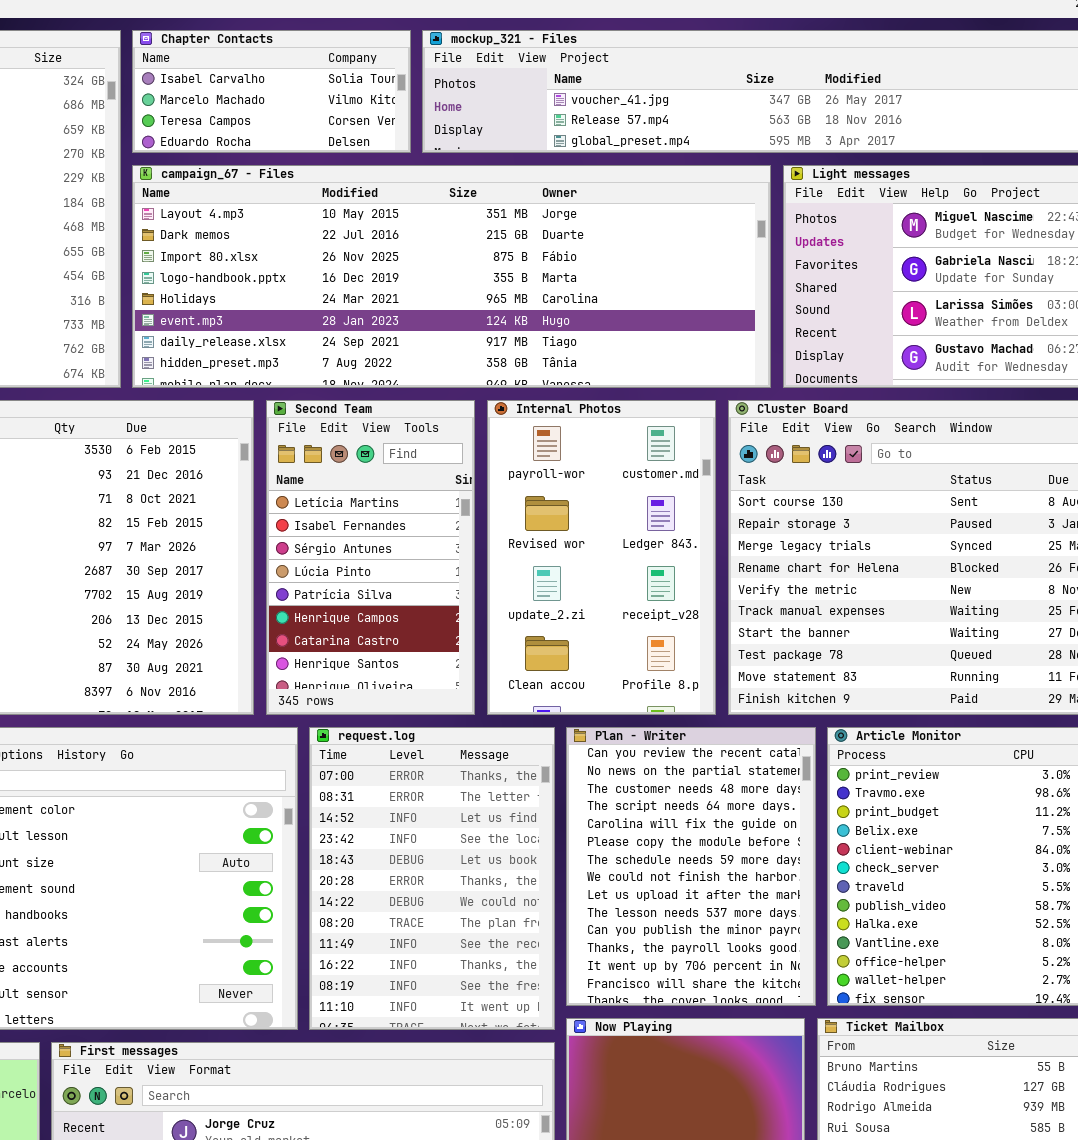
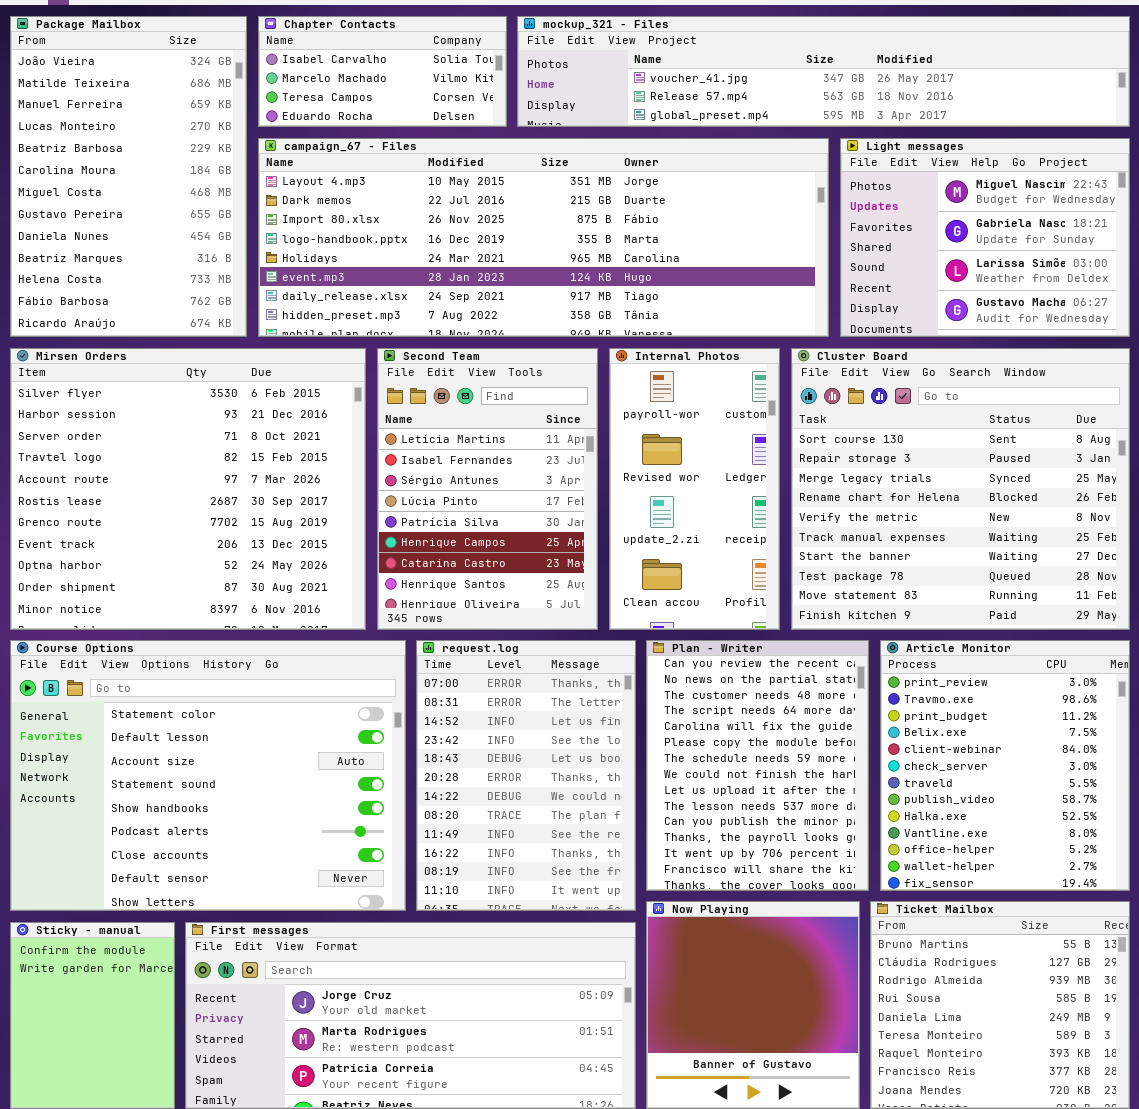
Second Team: [266,400,475,715] -> [377,348,598,630], resized
Internal Photos: [487,400,716,715] -> [609,348,780,630], resized

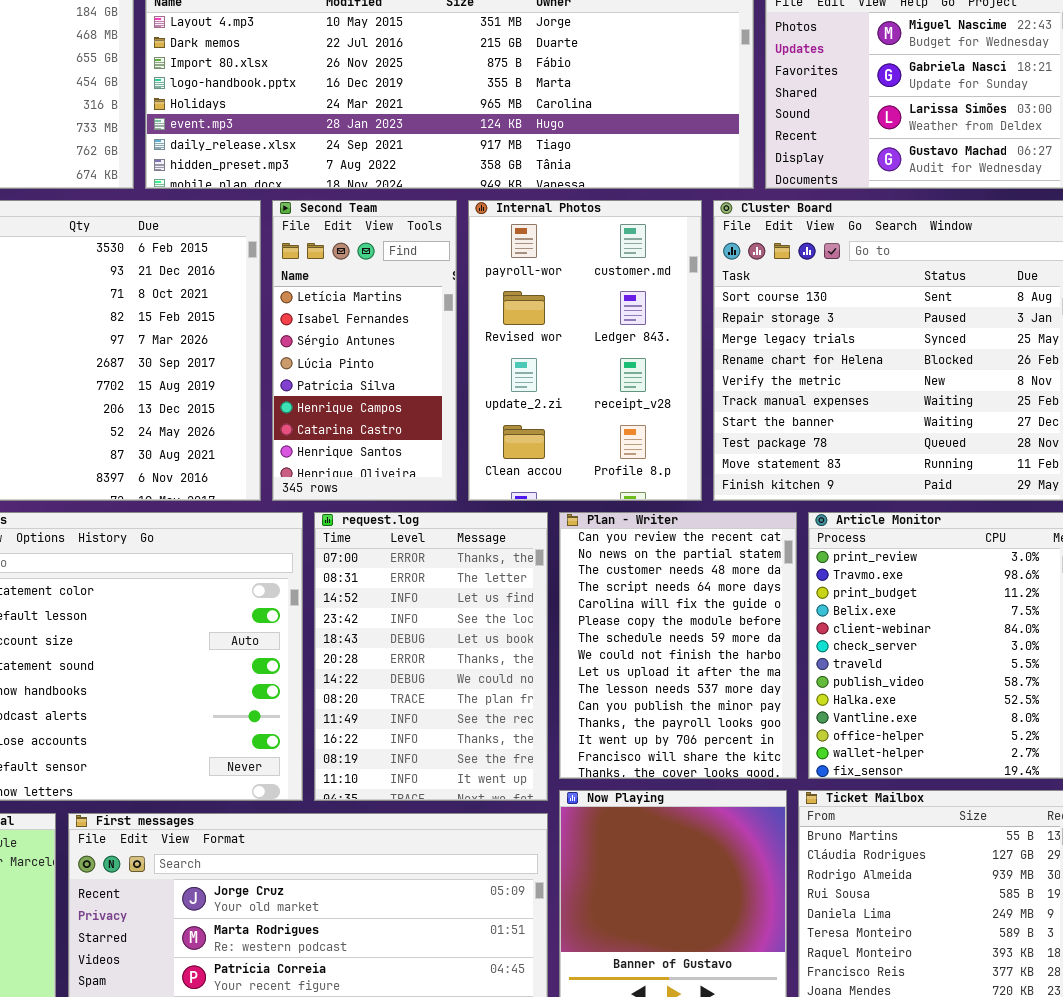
Second Team: [377,348,598,630] -> [272,200,457,501], resized
Internal Photos: [609,348,780,630] -> [468,200,702,501], resized

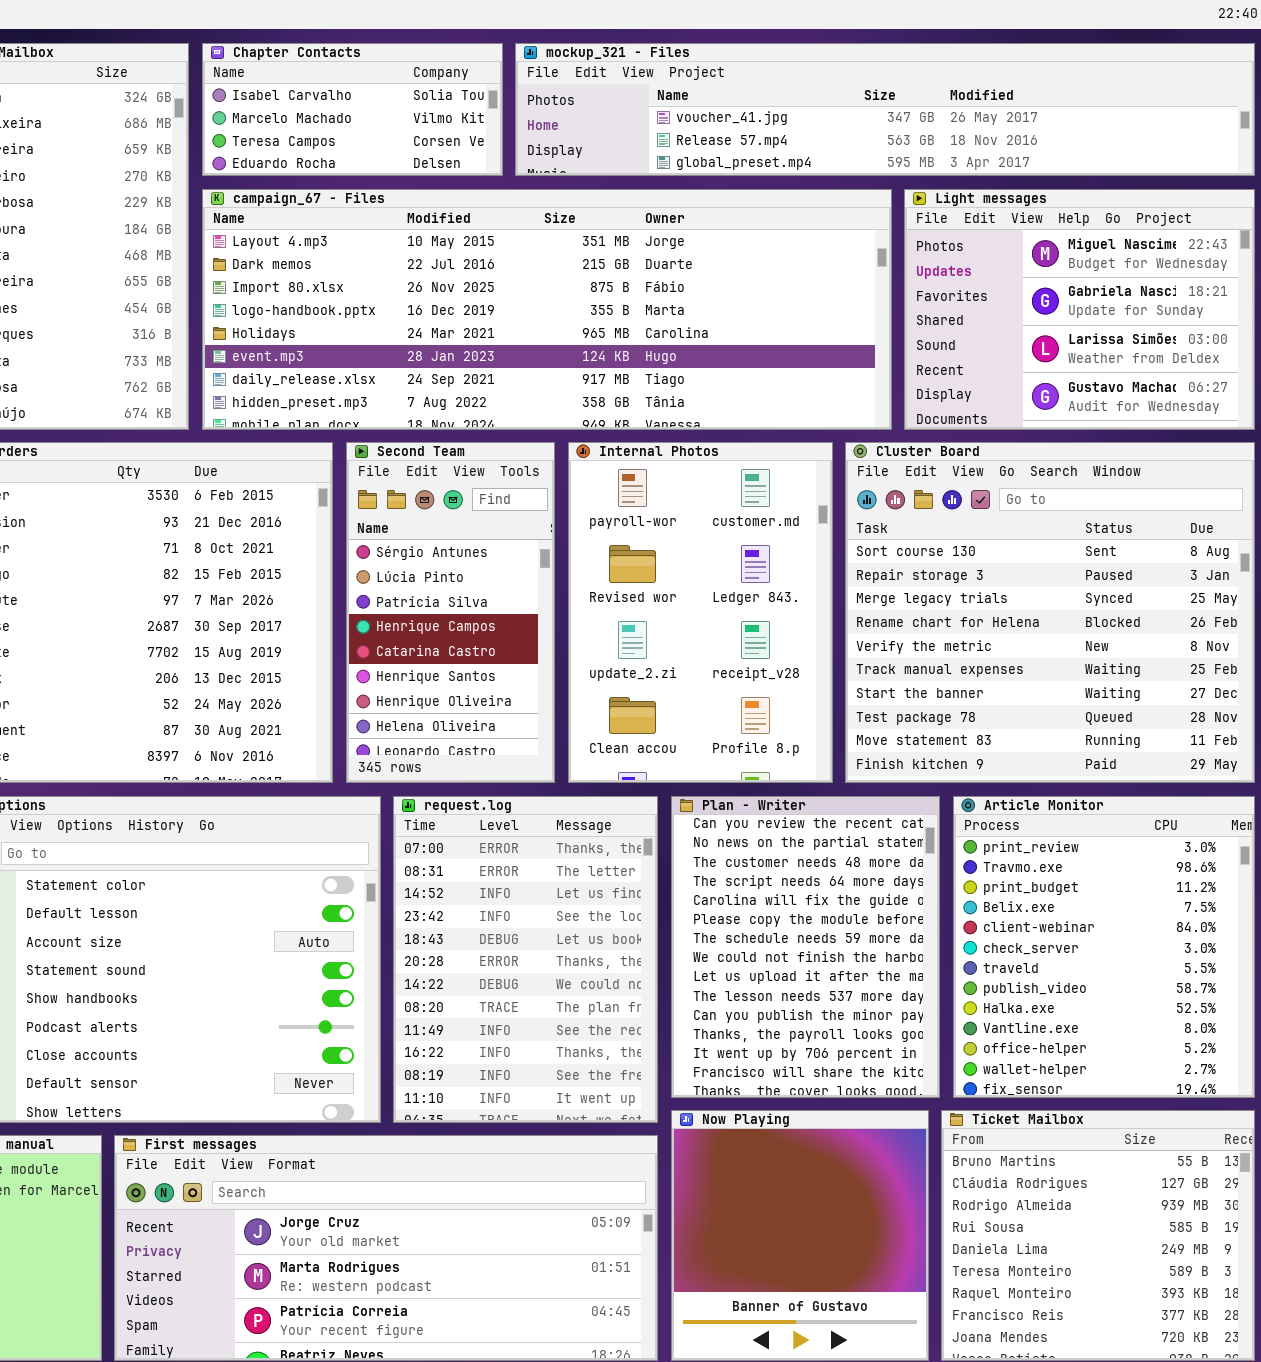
Second Team: [272,200,457,501] -> [346,442,555,783], scrolled down 2 rows

